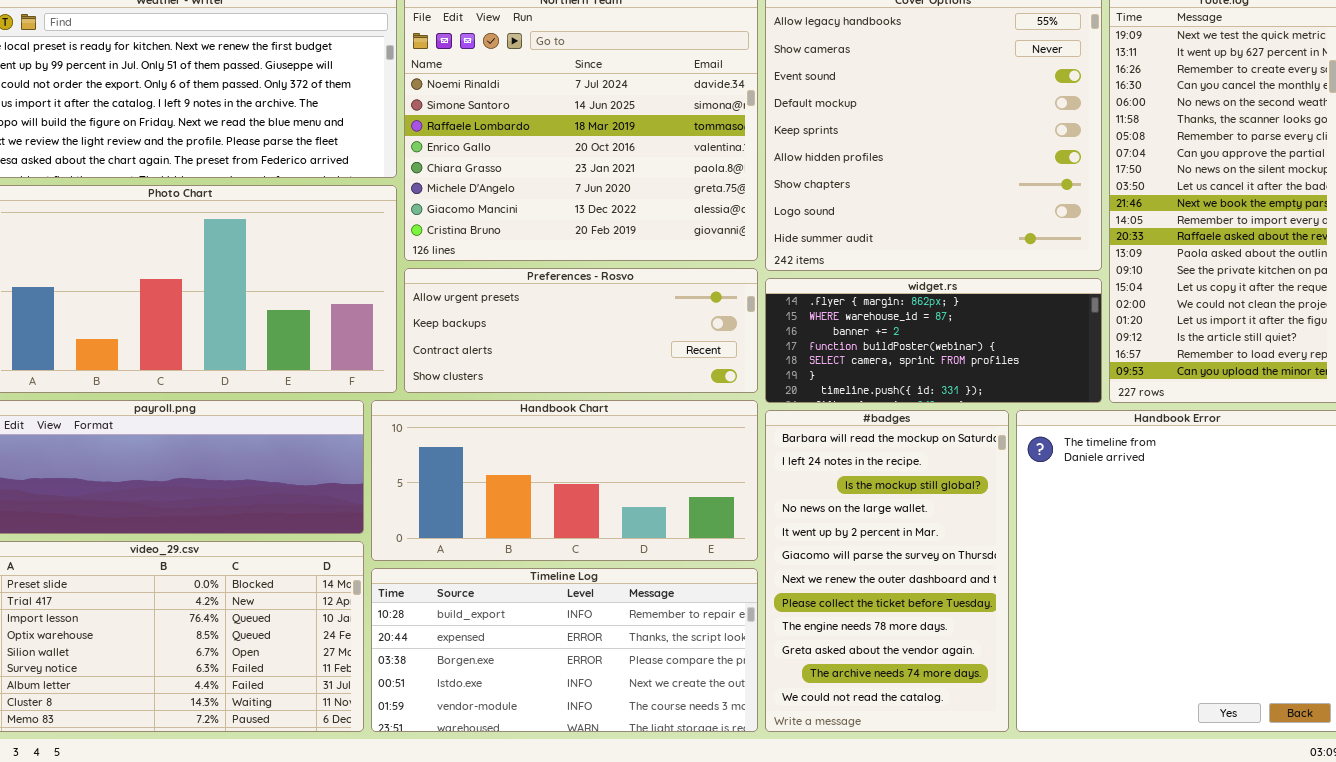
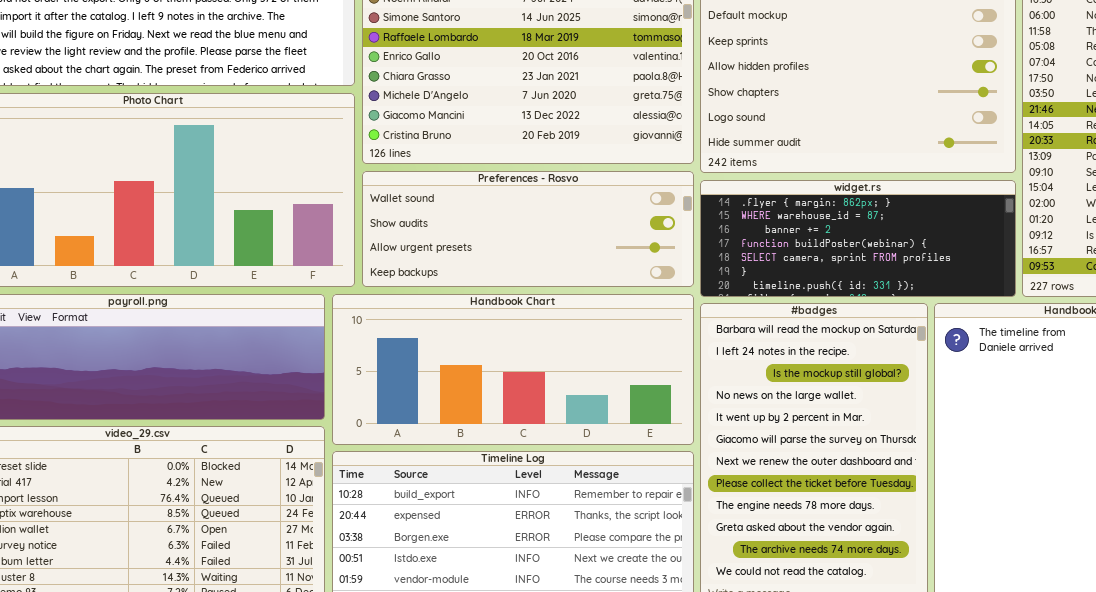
Preferences - Rosvo: [404,268,758,393] -> [362,171,694,287], scrolled up 2 rows

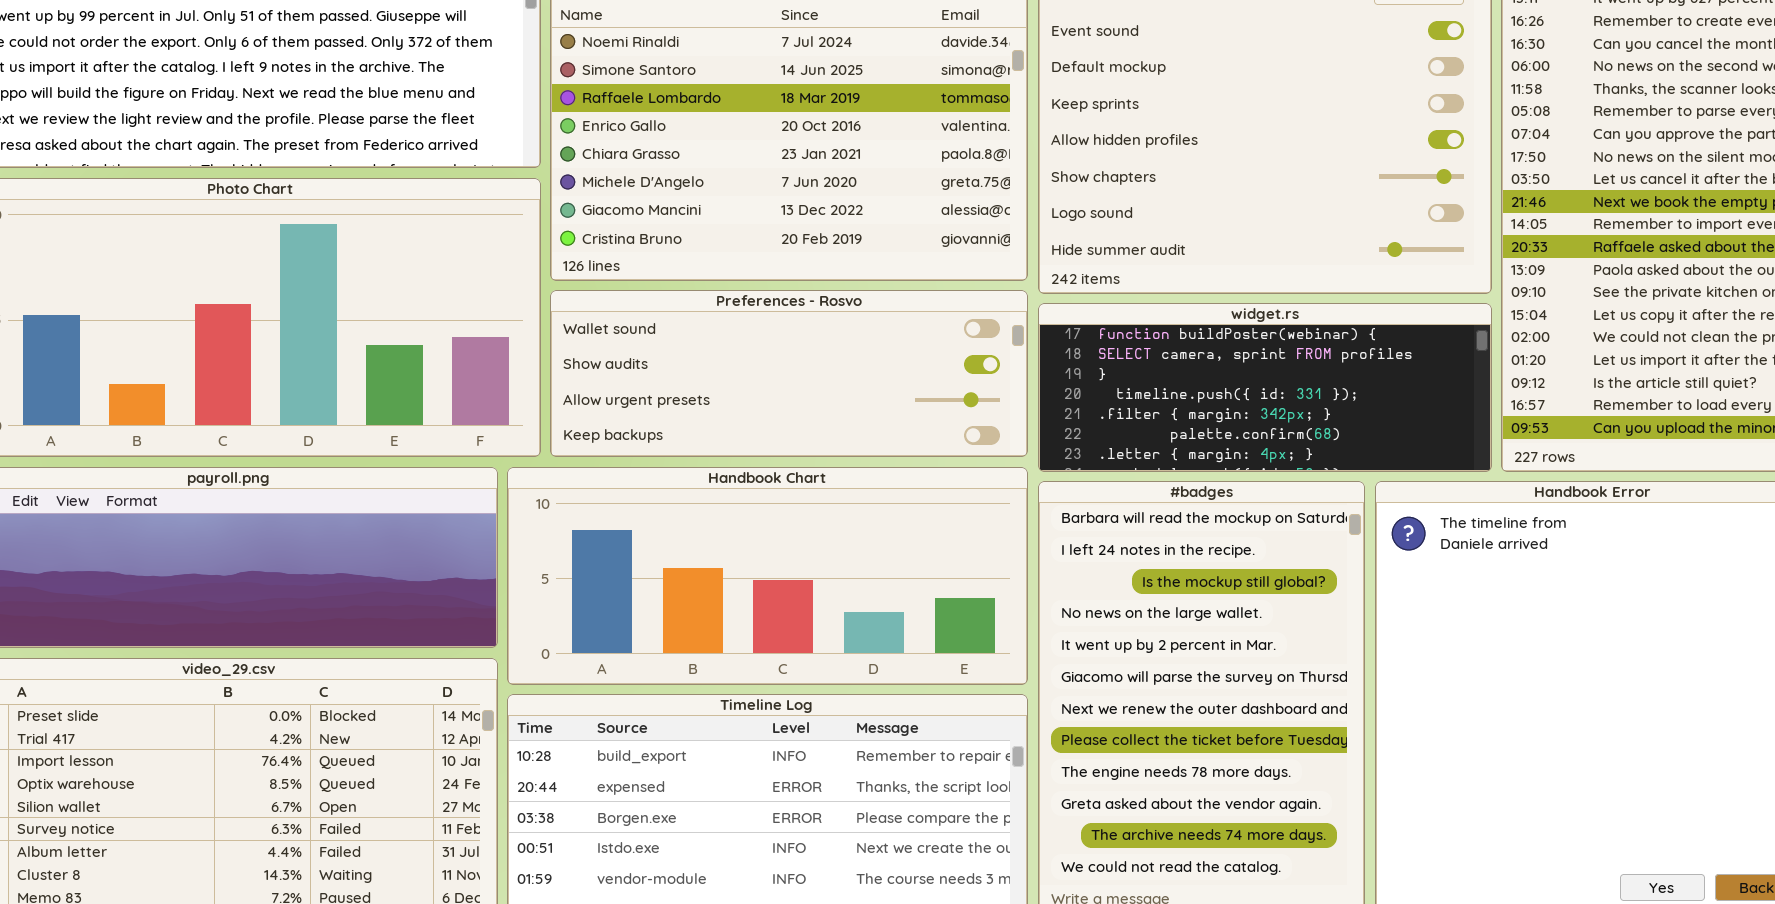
widget.rs: [700,180,1016,297] -> [1038,303,1492,472], scrolled down 3 rows

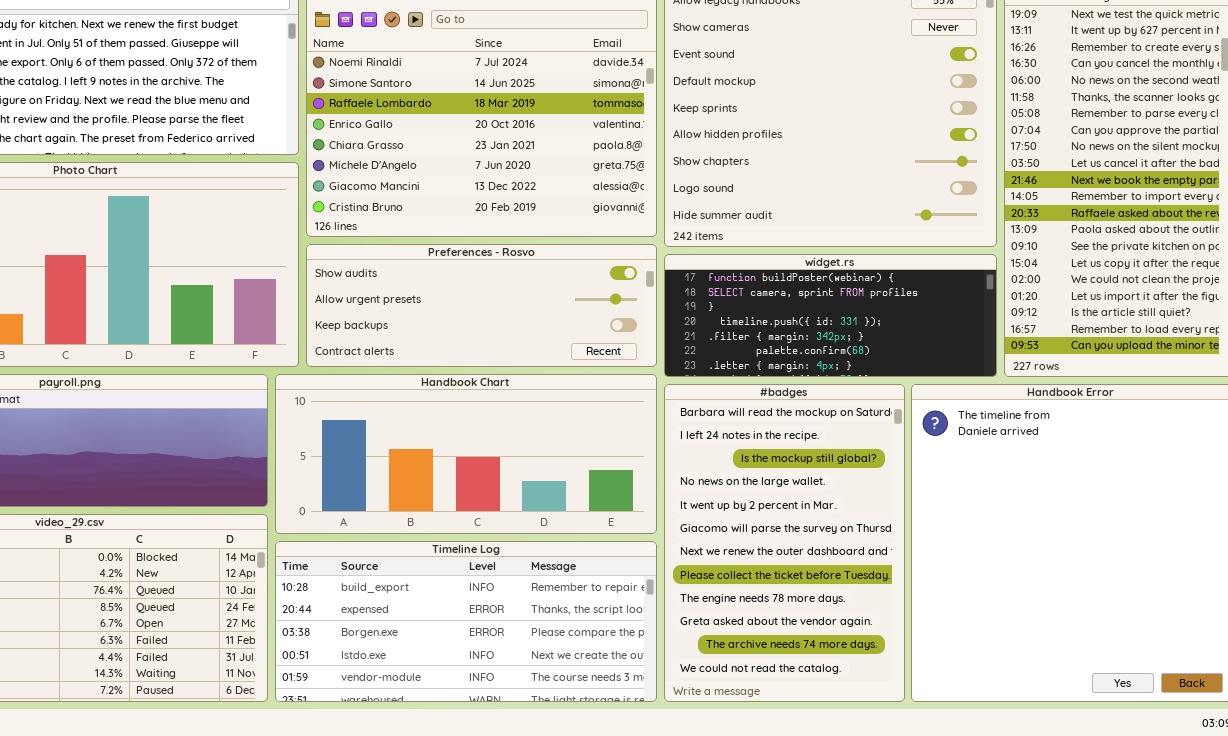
Preferences - Rosvo: [550,290,1028,457] -> [306,244,657,367], scrolled down 1 row

